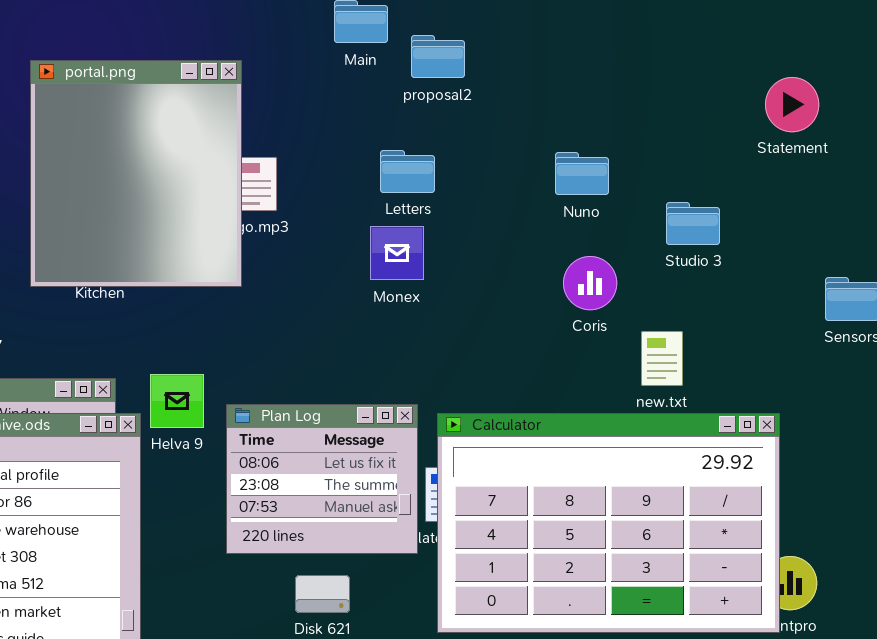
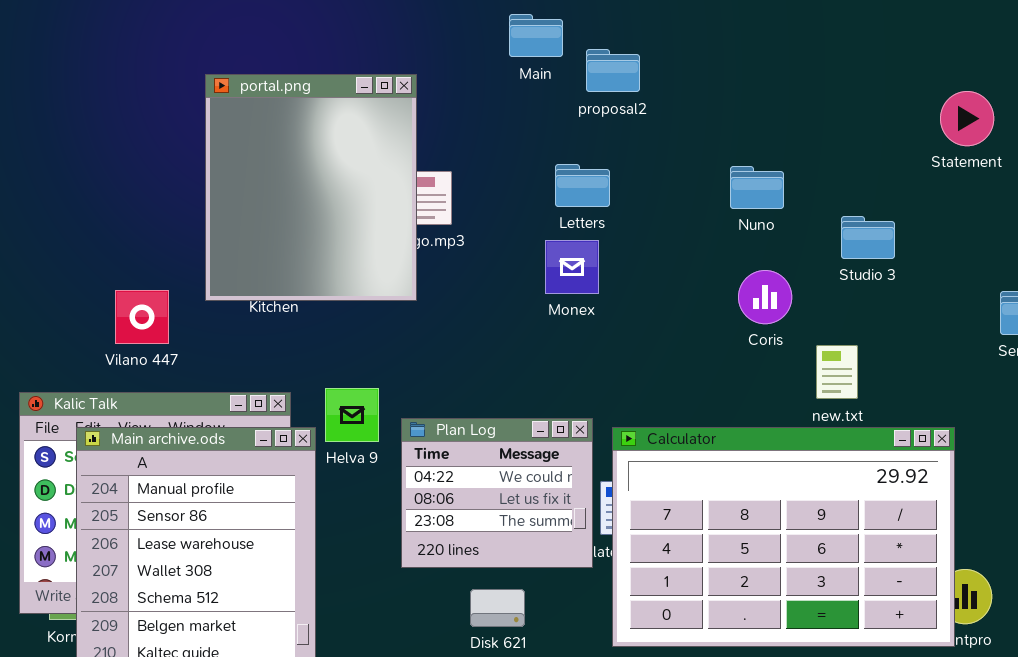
Plan Log: [226,404,418,554] -> [401,418,593,568], scrolled up 1 row

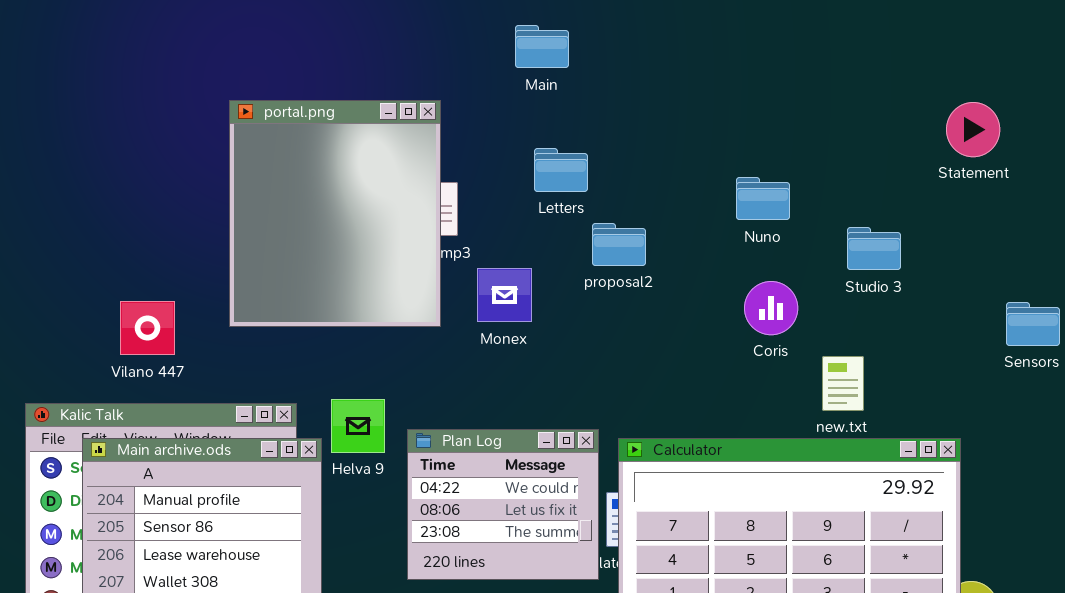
proposal2: [586,49,640,92] -> [592,223,646,266], moved
portal.png: [205,74,417,301] -> [229,100,441,327], moved
Letters: [555,164,610,207] -> [534,148,588,192], moved
Monex: [545,240,599,294] -> [477,268,532,322], moved

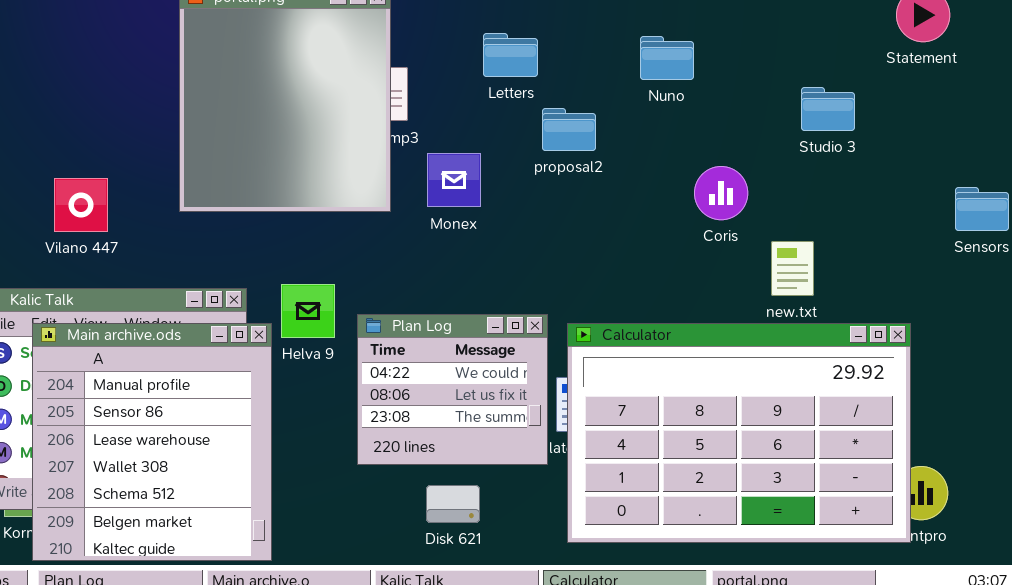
Nuno: [736,177,790,220] -> [640,36,694,80], moved
Studio 3: [847,227,901,270] -> [801,87,855,131], moved
Vilano 447: [120,301,175,355] -> [54,178,108,232], moved

